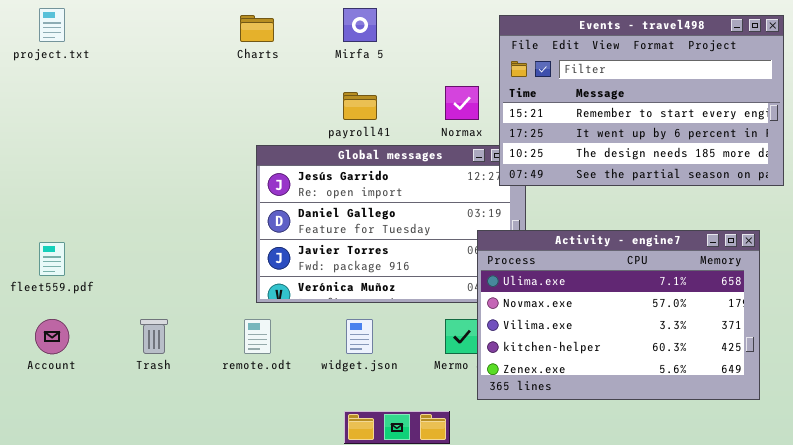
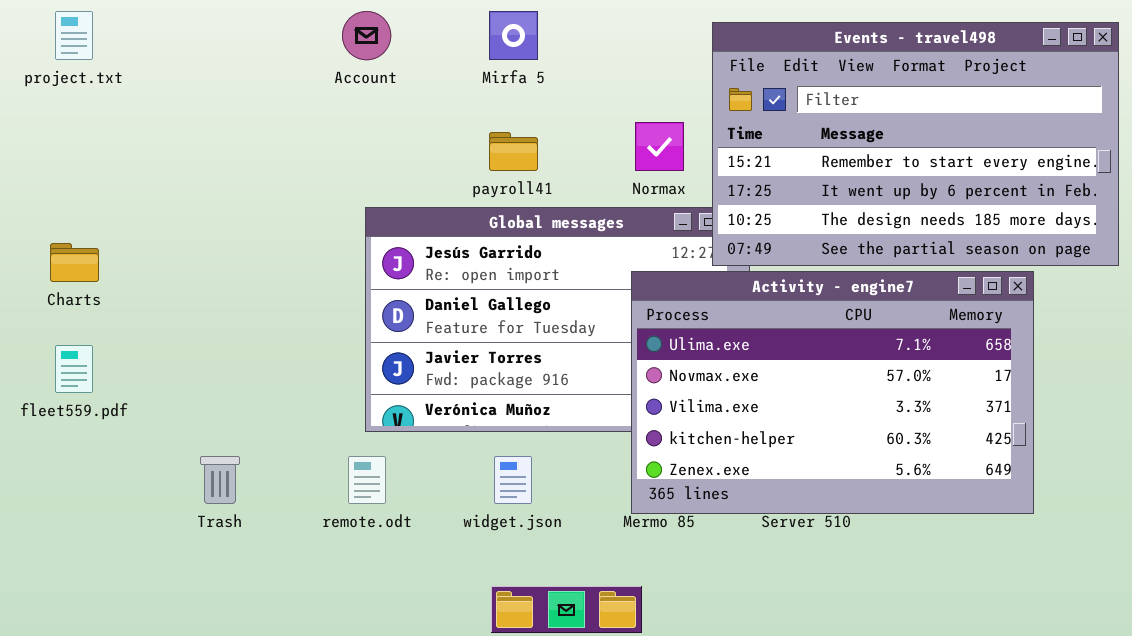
Charts: [240,15,274,42] -> [50,243,99,282], moved
Activity - engine7: [477,230,760,400] -> [631,271,1034,514], moved
Account: [35,319,69,354] -> [342,11,391,60], moved

